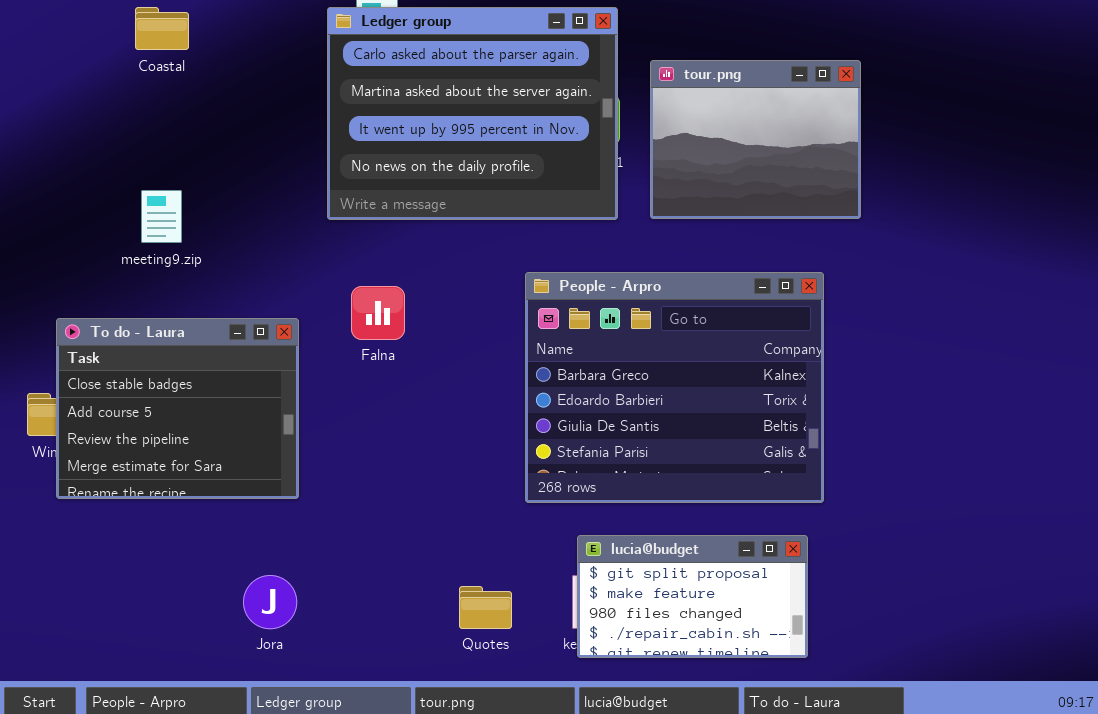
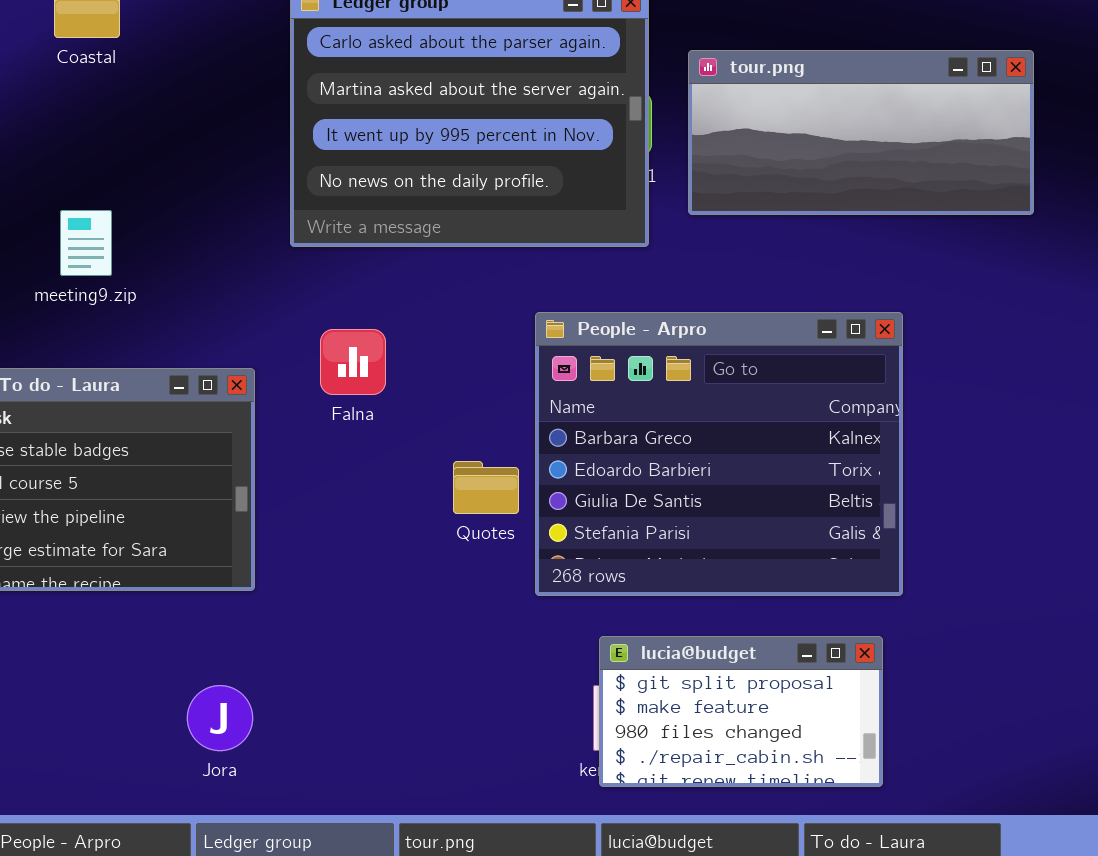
tour.png: [650,60,861,219] -> [688,50,1034,215], resized
Quotes: [459,586,512,629] -> [453,461,519,514], moved

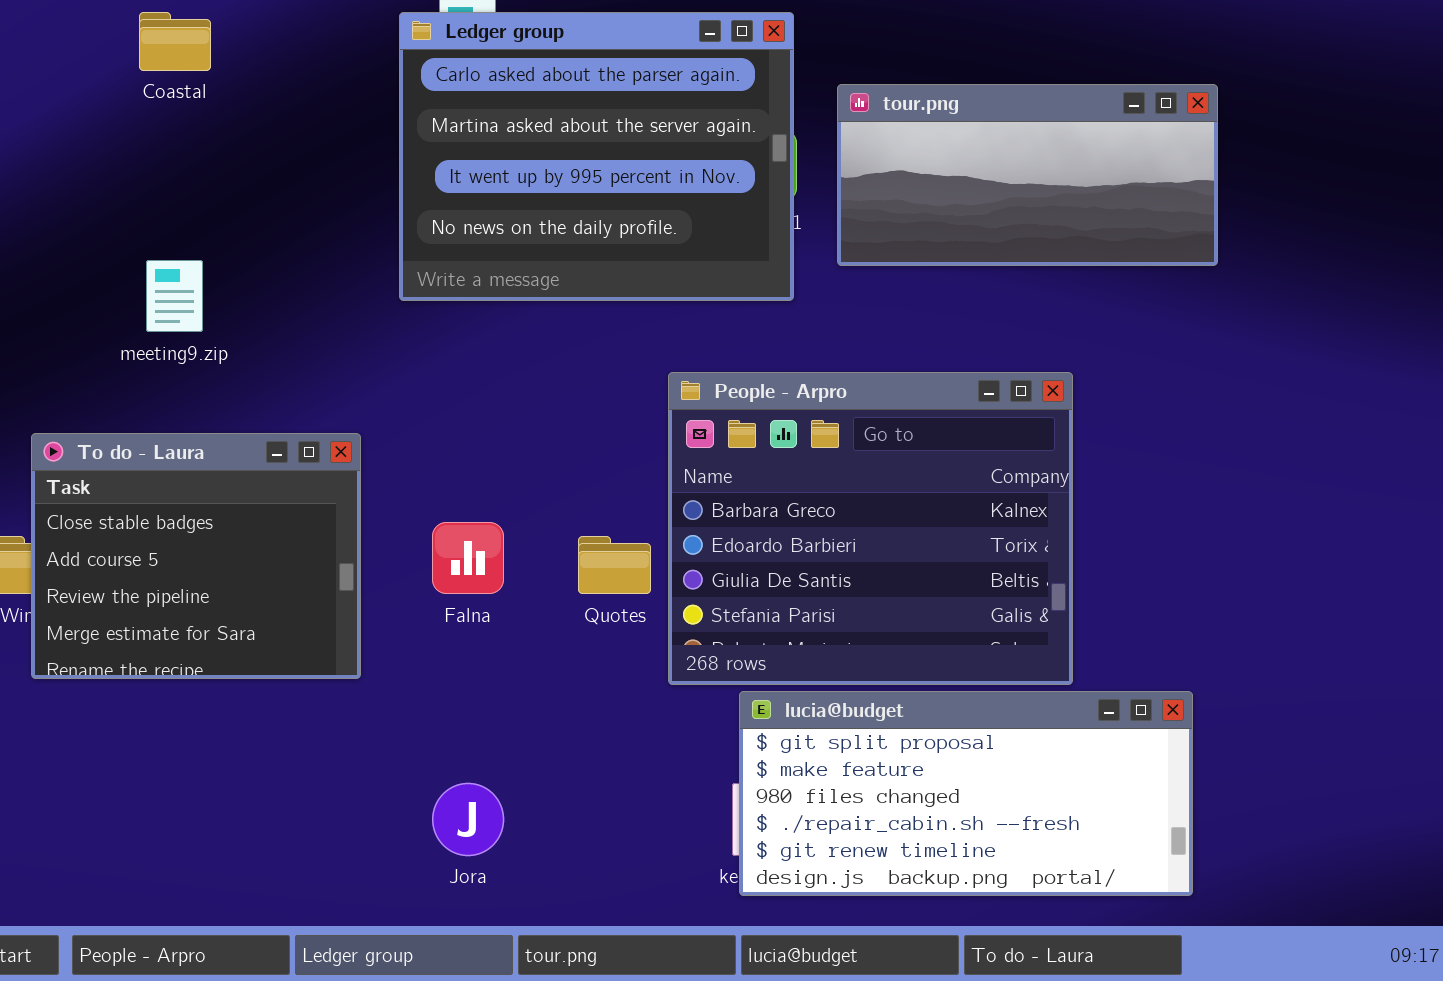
Falna: [320,329,386,395] -> [432,522,504,594], moved
lucia@budget: [599,636,883,787] -> [739,691,1193,896], resized
Jora: [187,685,253,751] -> [432,783,504,856], moved

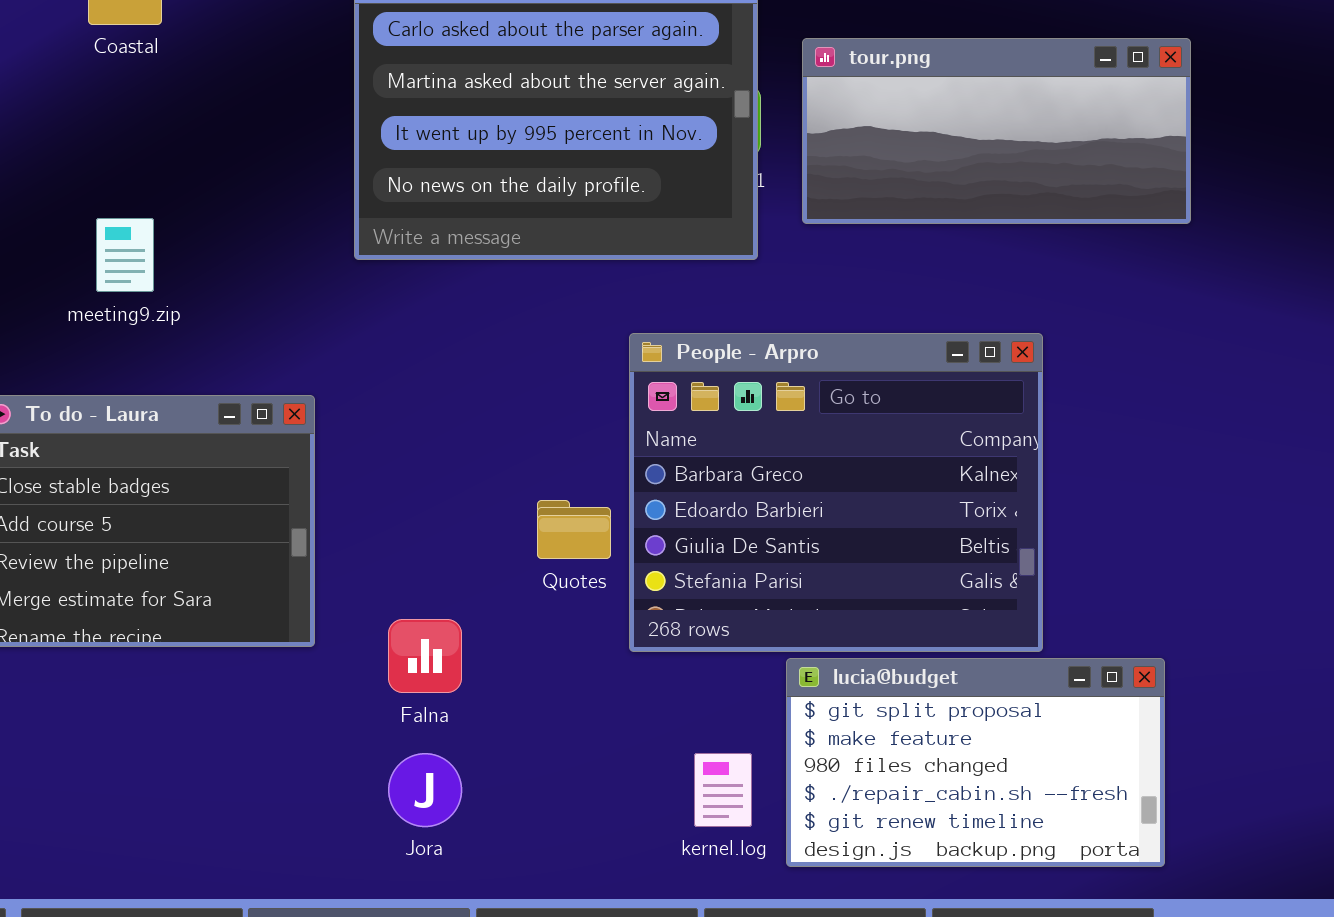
Falna: [432,522,504,594] -> [388,619,462,693], moved
lucia@budget: [739,691,1193,896] -> [786,658,1165,867], resized

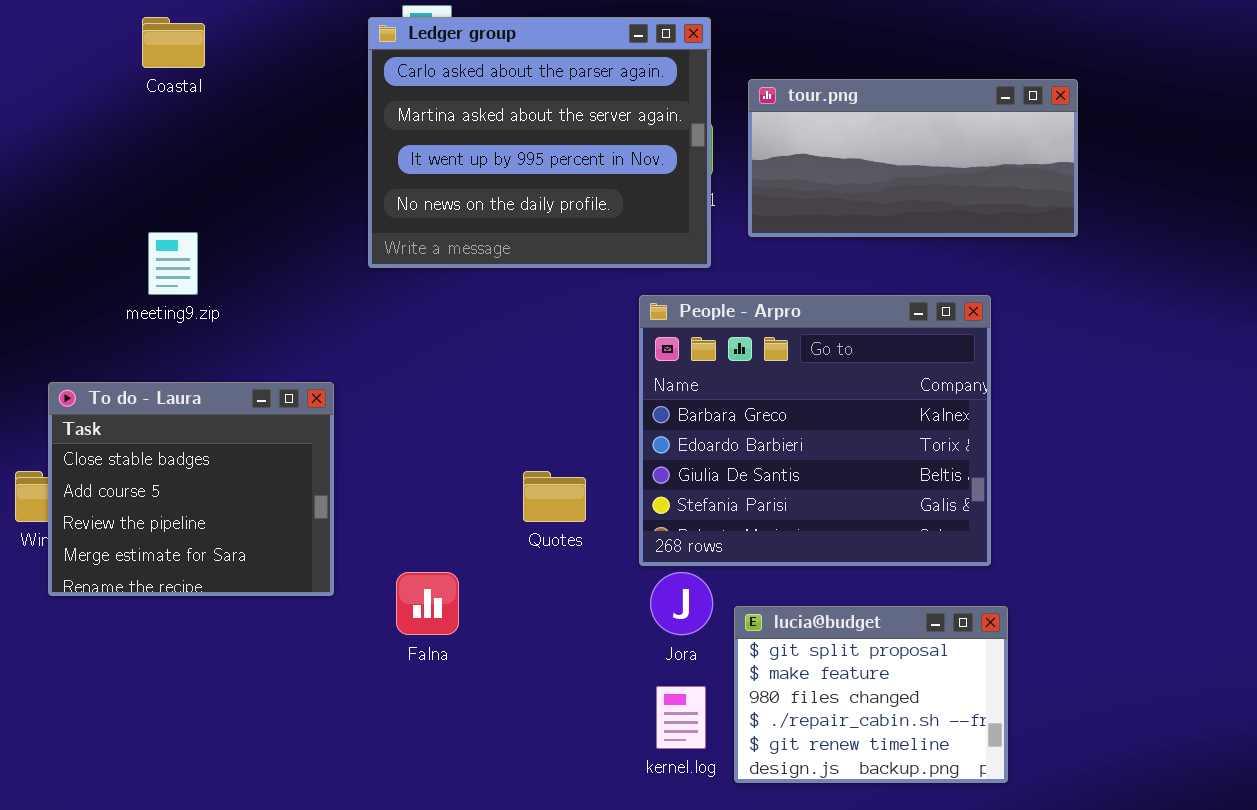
People - Arpro: [629,333,1043,652] -> [639,295,991,566], moved
lucia@budget: [786,658,1165,867] -> [734,606,1008,783], resized
Jora: [388,753,462,827] -> [650,572,713,635], moved

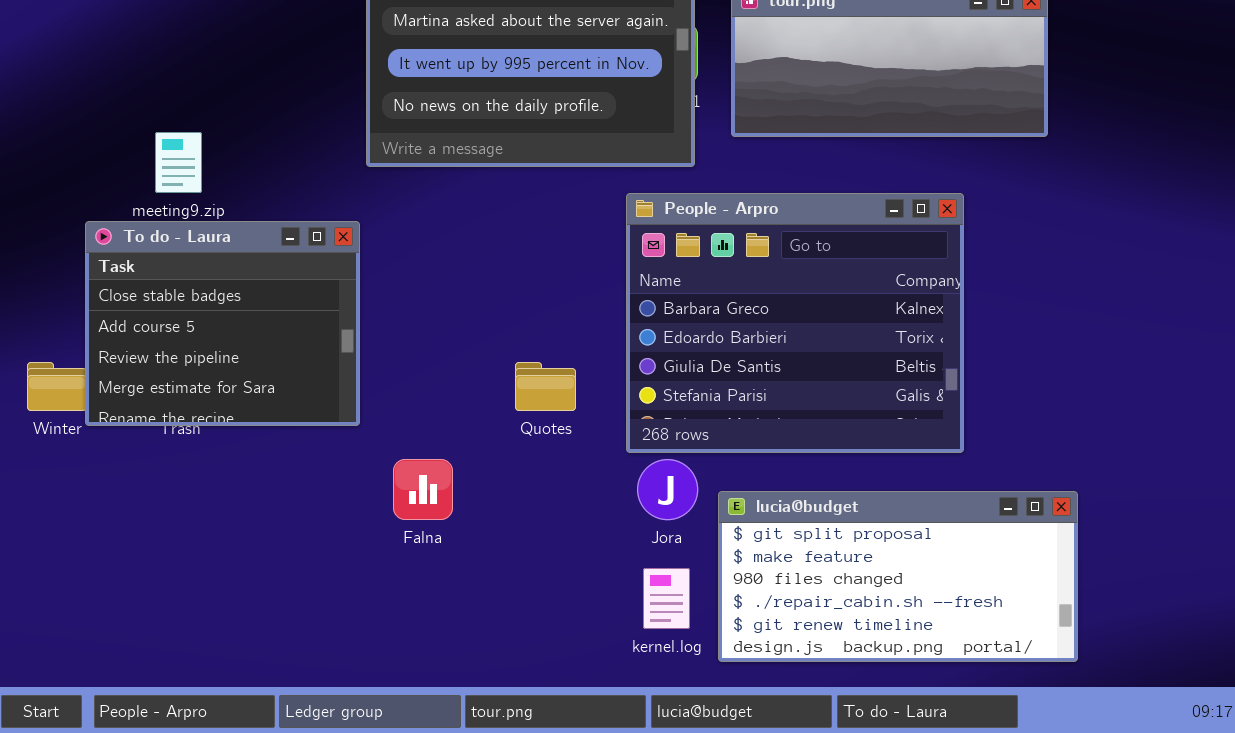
To do - Laura: [48,382,334,596] -> [85,221,360,426], moved
lucia@budget: [734,606,1008,783] -> [718,491,1078,662], resized

